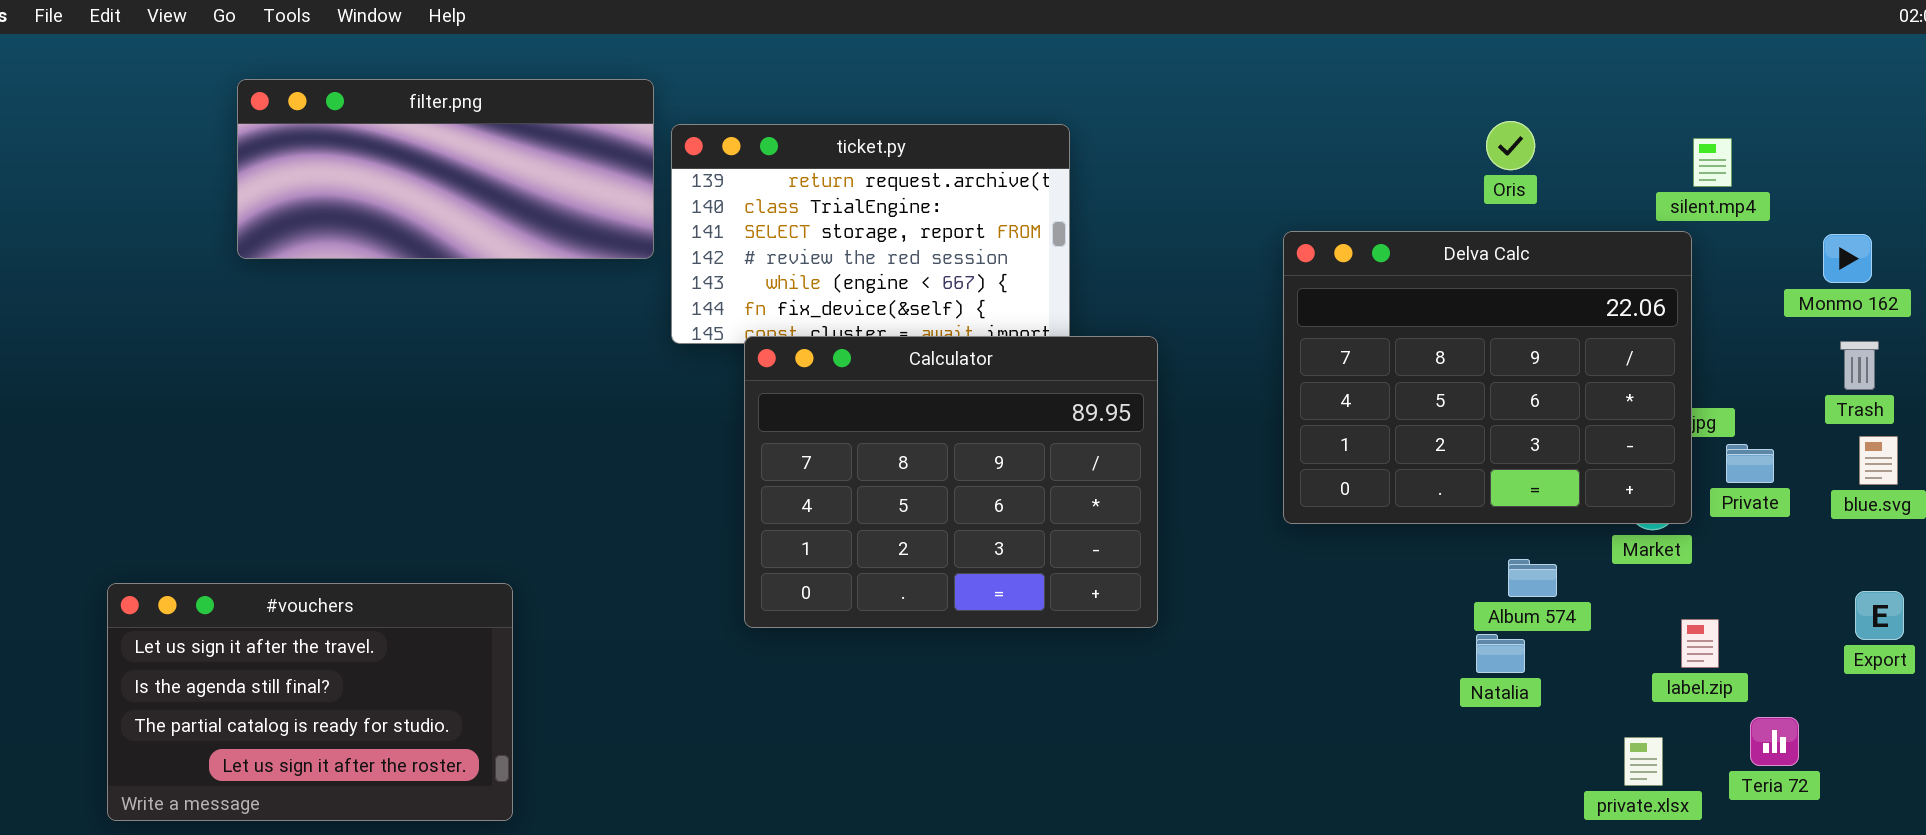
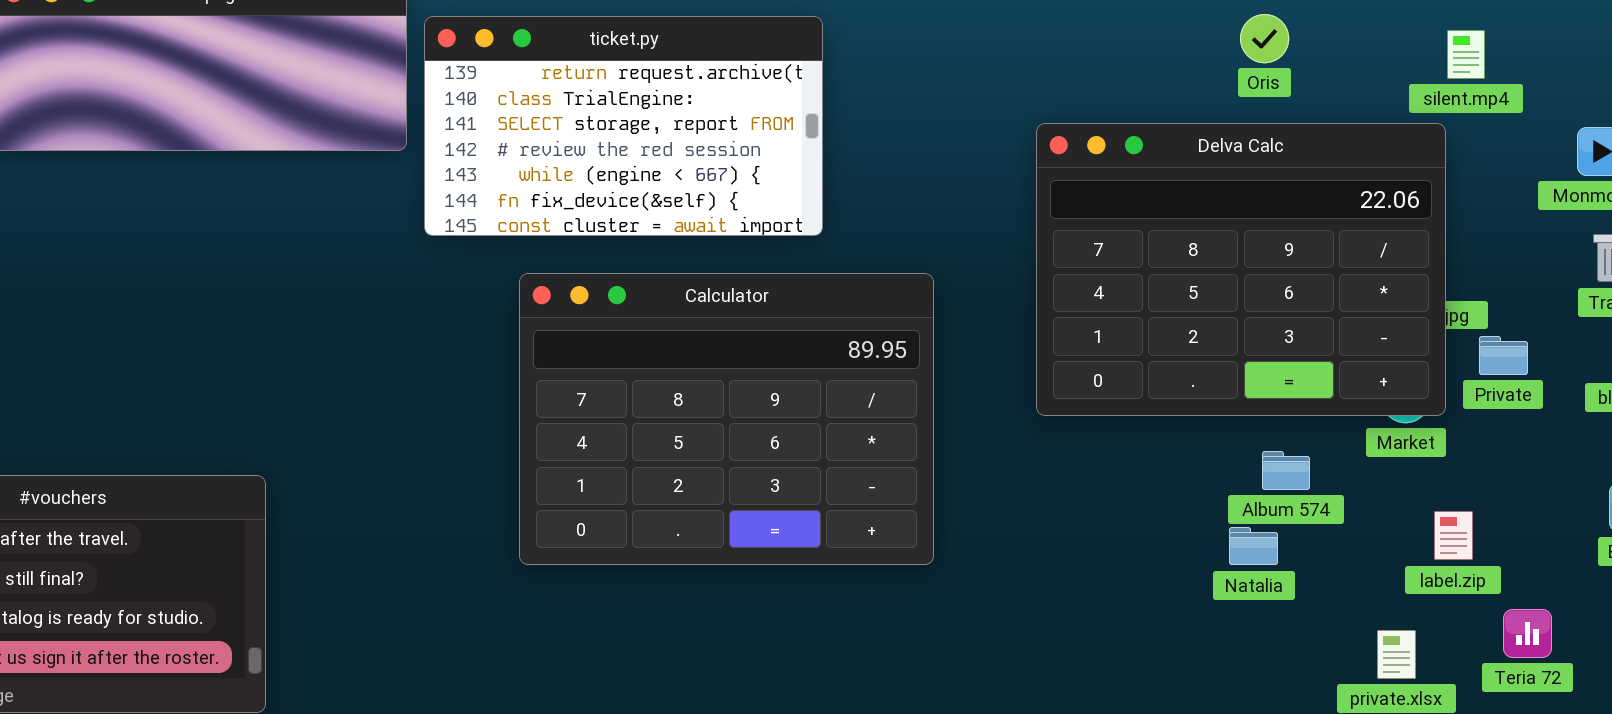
Calculator: [744,336,1158,628] -> [519,273,934,565], moved

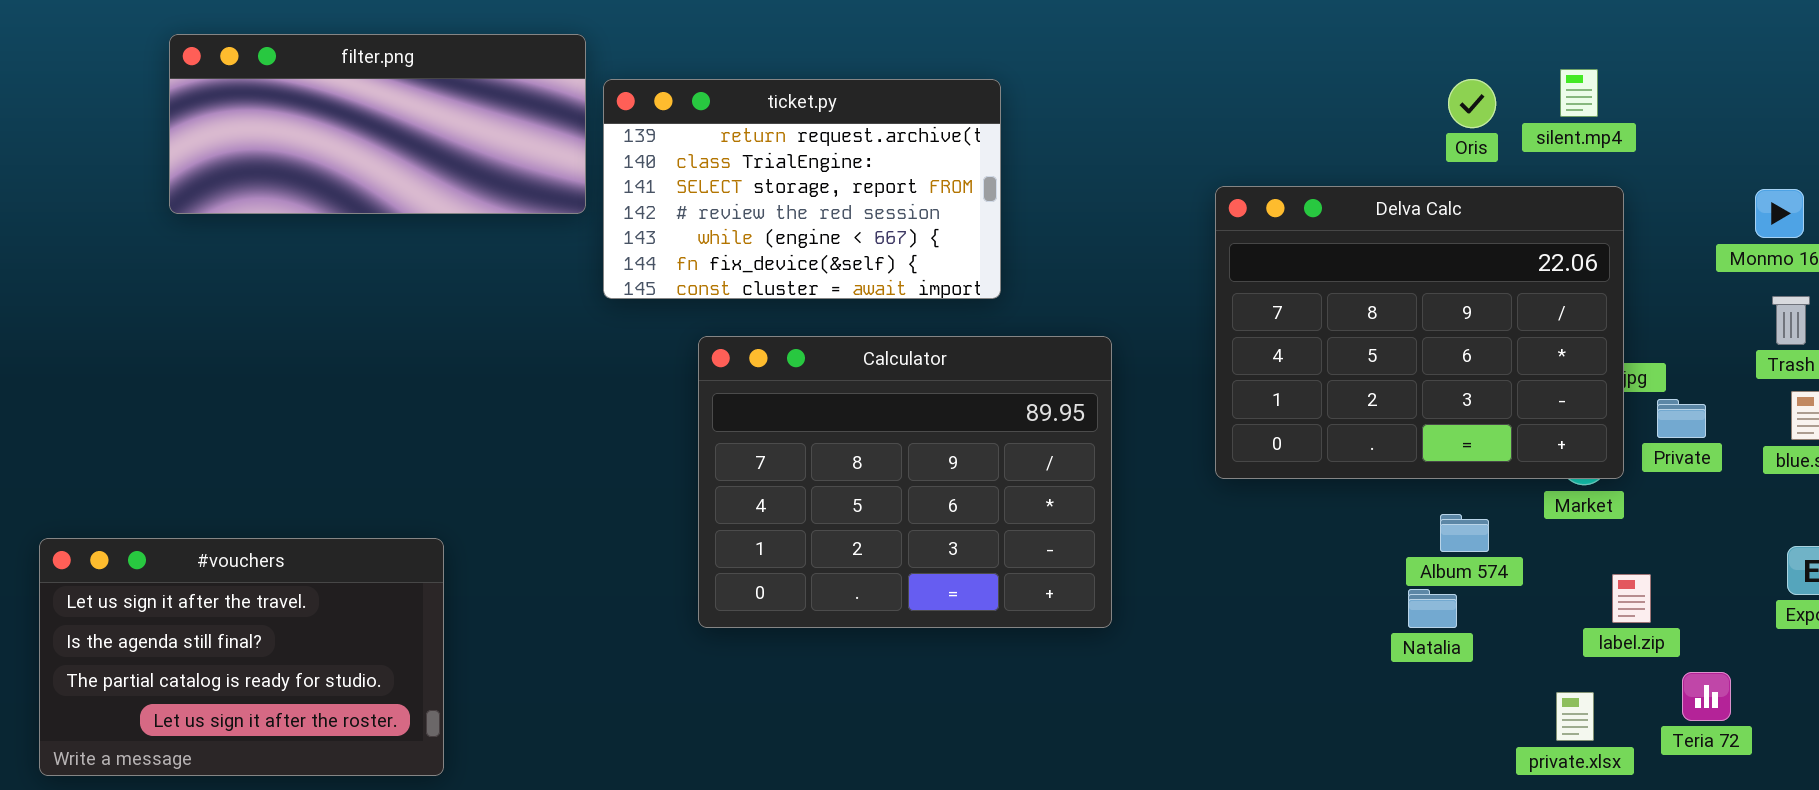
Oris: [1240,14,1289,63] -> [1448,79,1496,128], moved
silent.mp4: [1447,30,1485,79] -> [1560,69,1598,117], moved

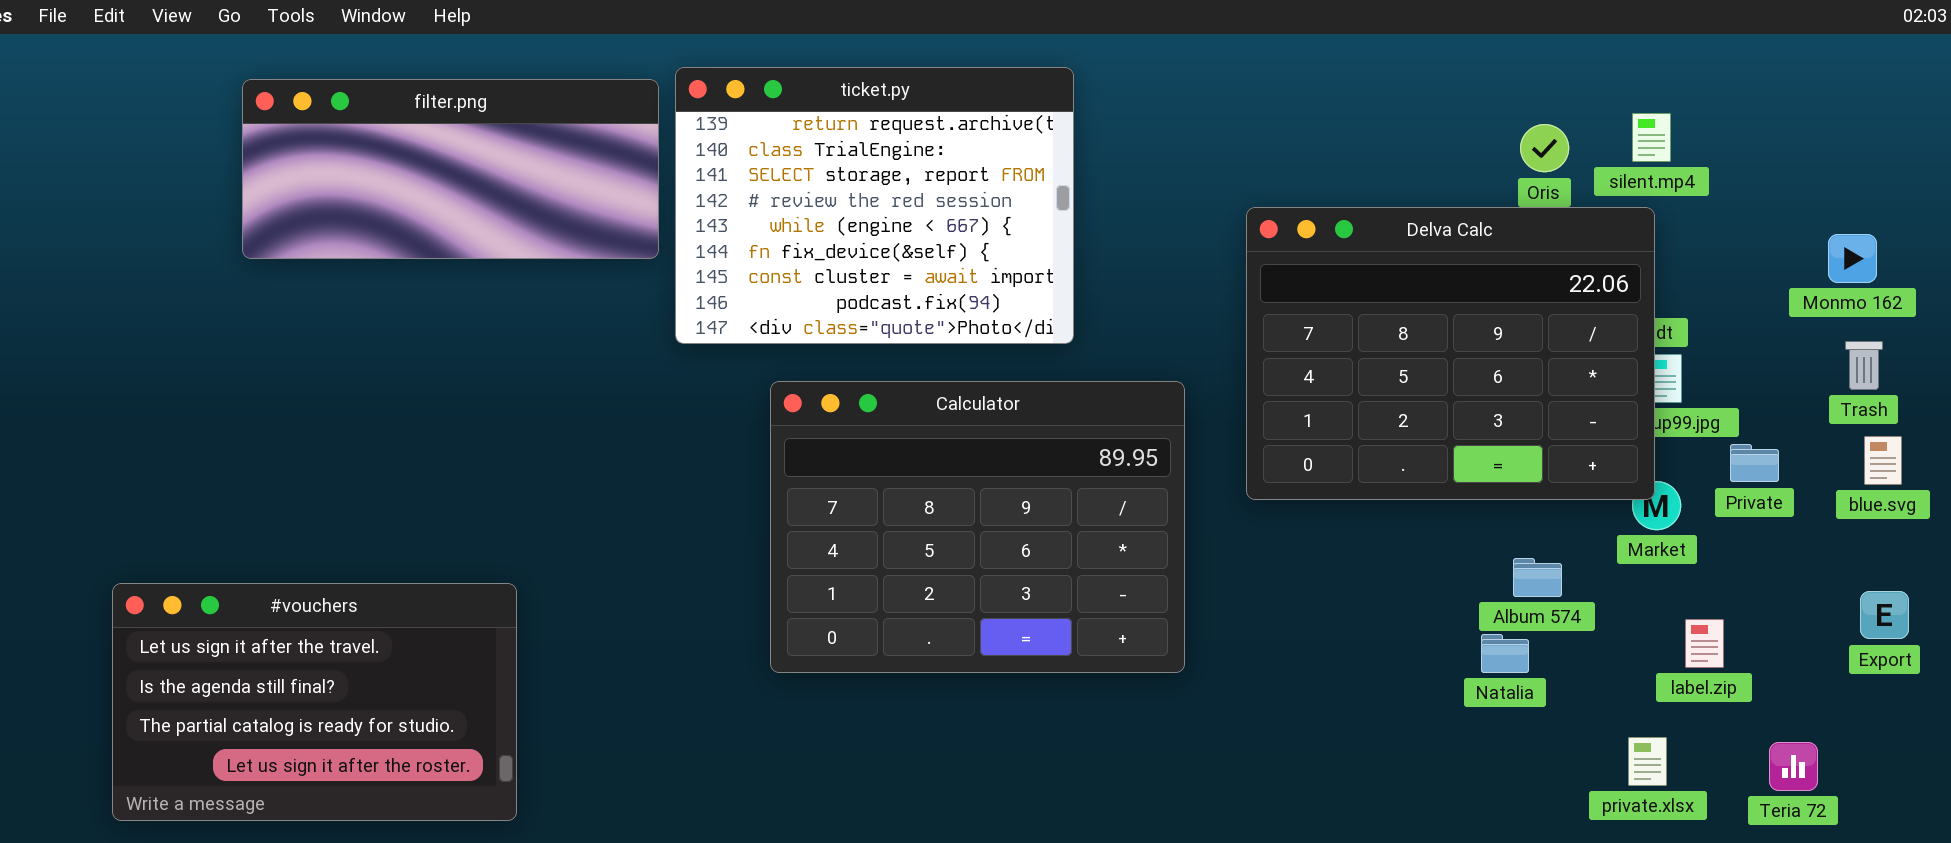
ticket.py: [603,79,1001,299] -> [675,67,1074,344], resized
Delva Calc: [1215,186,1624,479] -> [1246,207,1655,500], moved
Teria 72: [1682,672,1731,721] -> [1769,742,1818,791], moved

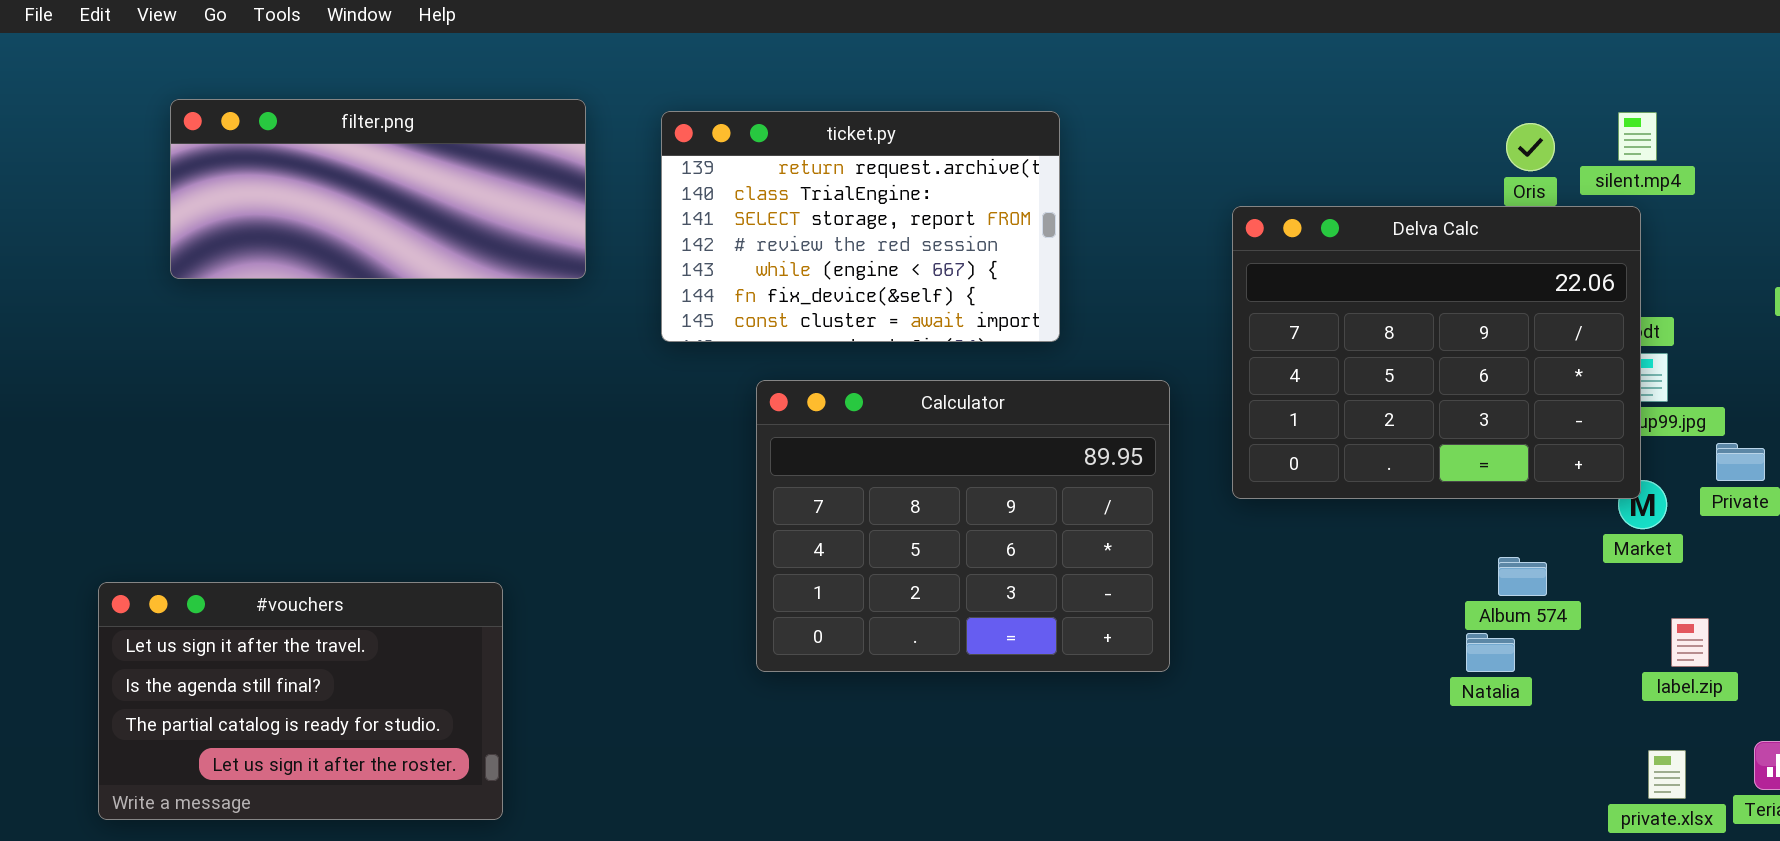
ticket.py: [675,67,1074,344] -> [661,111,1060,342], resized
filter.png: [242,79,659,259] -> [170,99,586,279], moved
private.xlsx: [1628,737,1667,786] -> [1648,750,1686,799], moved

